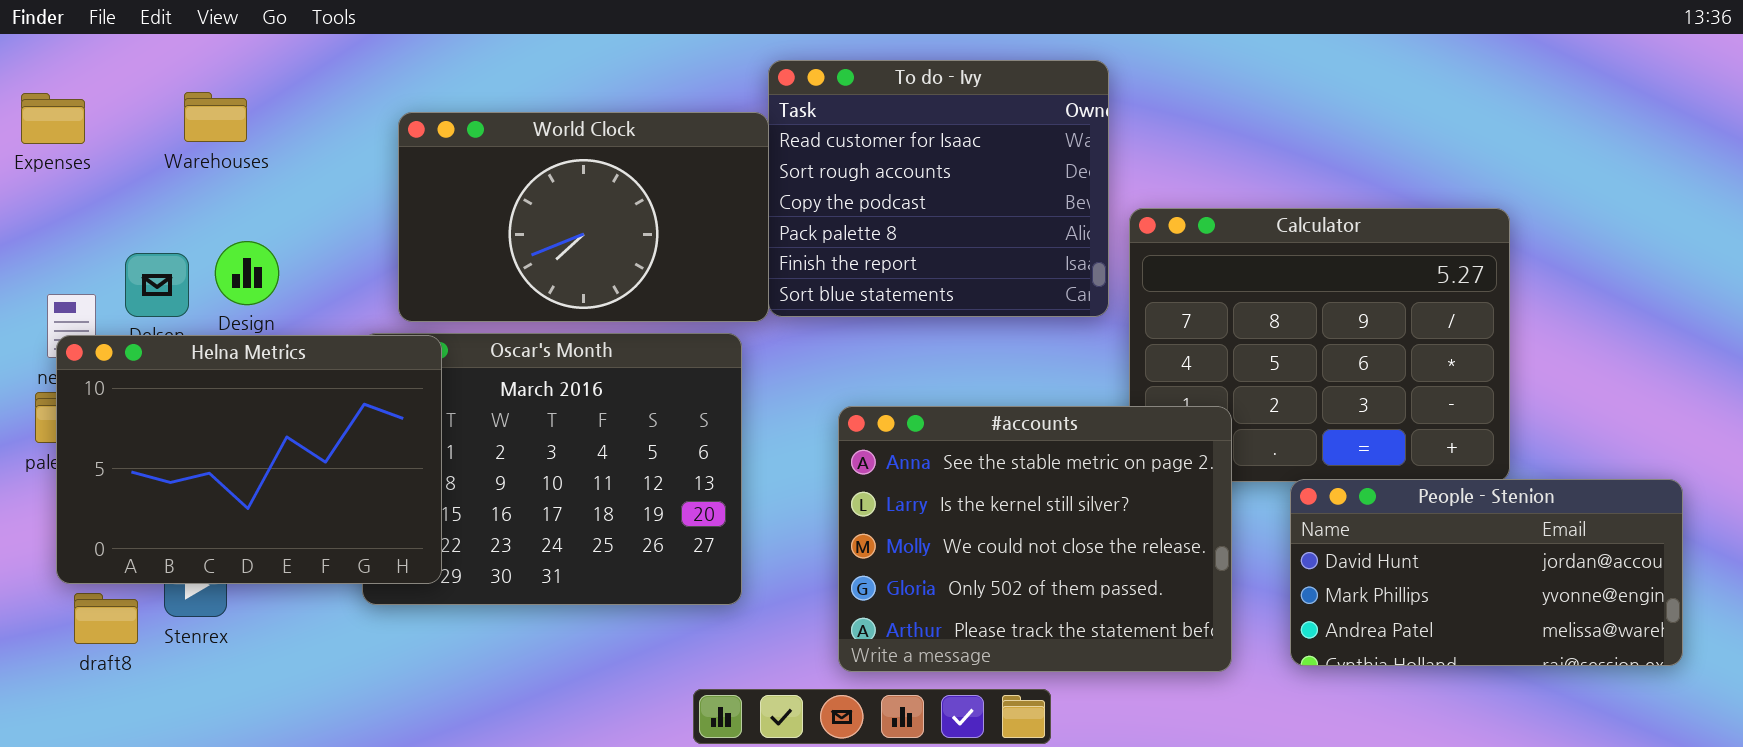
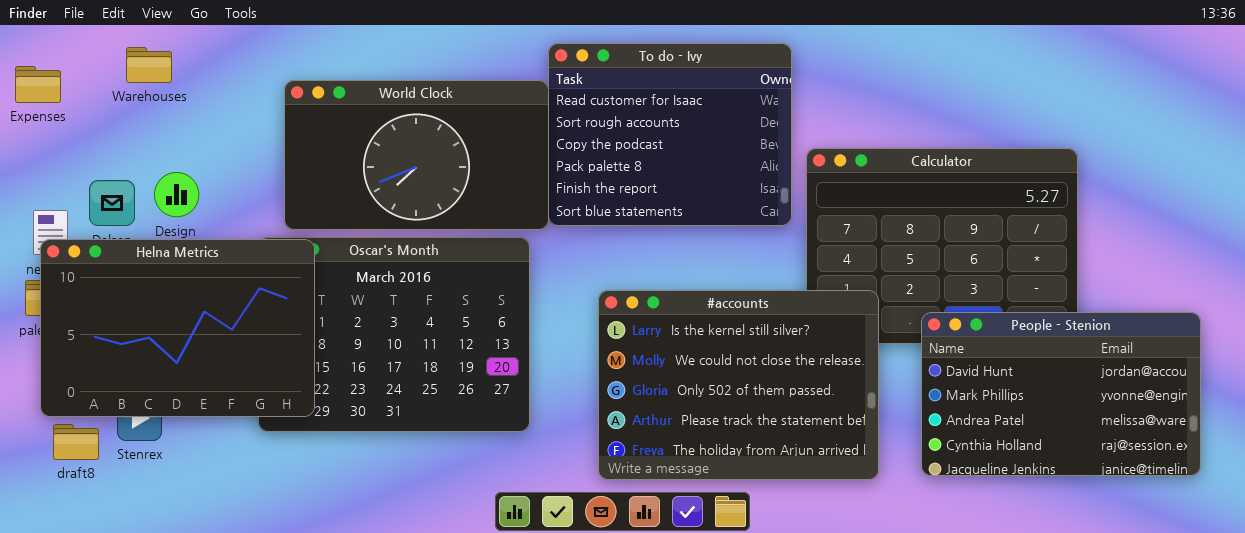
Warehouses: [184,92,247,142] -> [126,47,172,83], moved
#accounts: [838,406,1232,672] -> [598,290,879,480], scrolled down 1 row
People - Stenion: [1290,479,1683,666] -> [921,312,1201,476], resized

